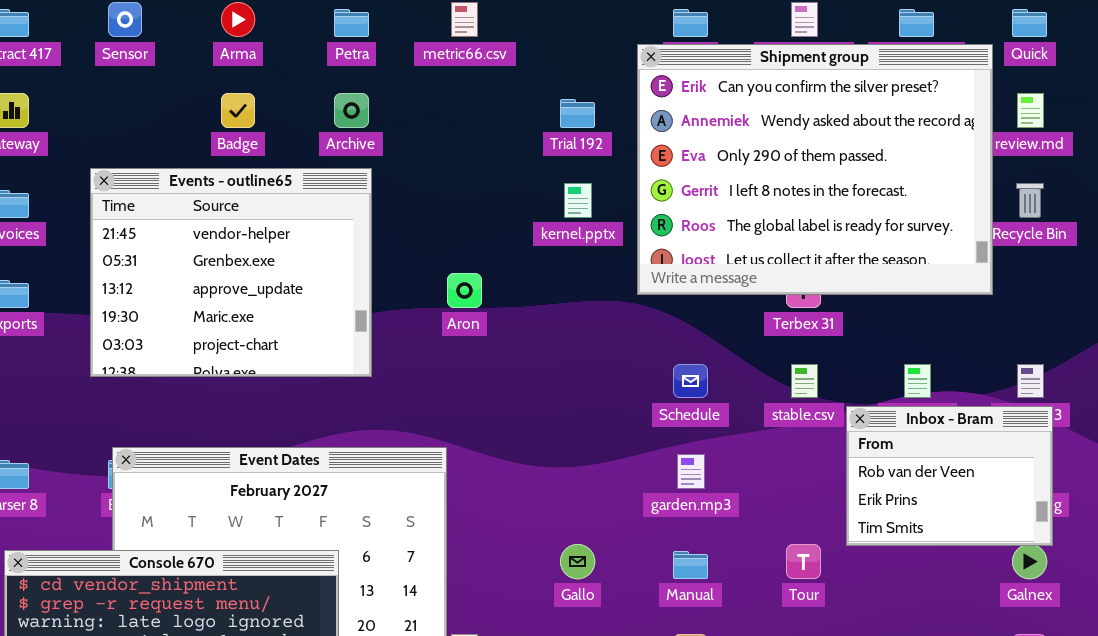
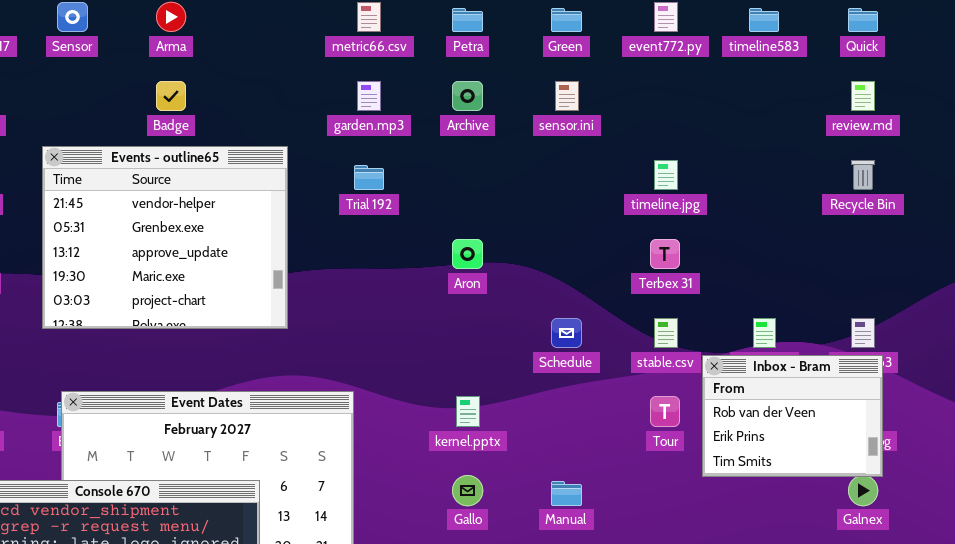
Petra: [334,9,369,37] -> [452,8,483,32], moved
Shipment group: [637,44,993,295] -> none, closed
Archive: [334,93,369,128] -> [452,81,483,111], moved
Trial 192: [560,99,595,128] -> [354,165,384,190], moved
kernel.pptx: [564,183,592,218] -> [456,396,480,427], moved
Aron: [447,273,482,308] -> [452,239,483,269], moved
garden.mp3: [677,454,705,489] -> [357,81,381,111], moved
Tour: [786,544,821,579] -> [650,396,680,427], moved

